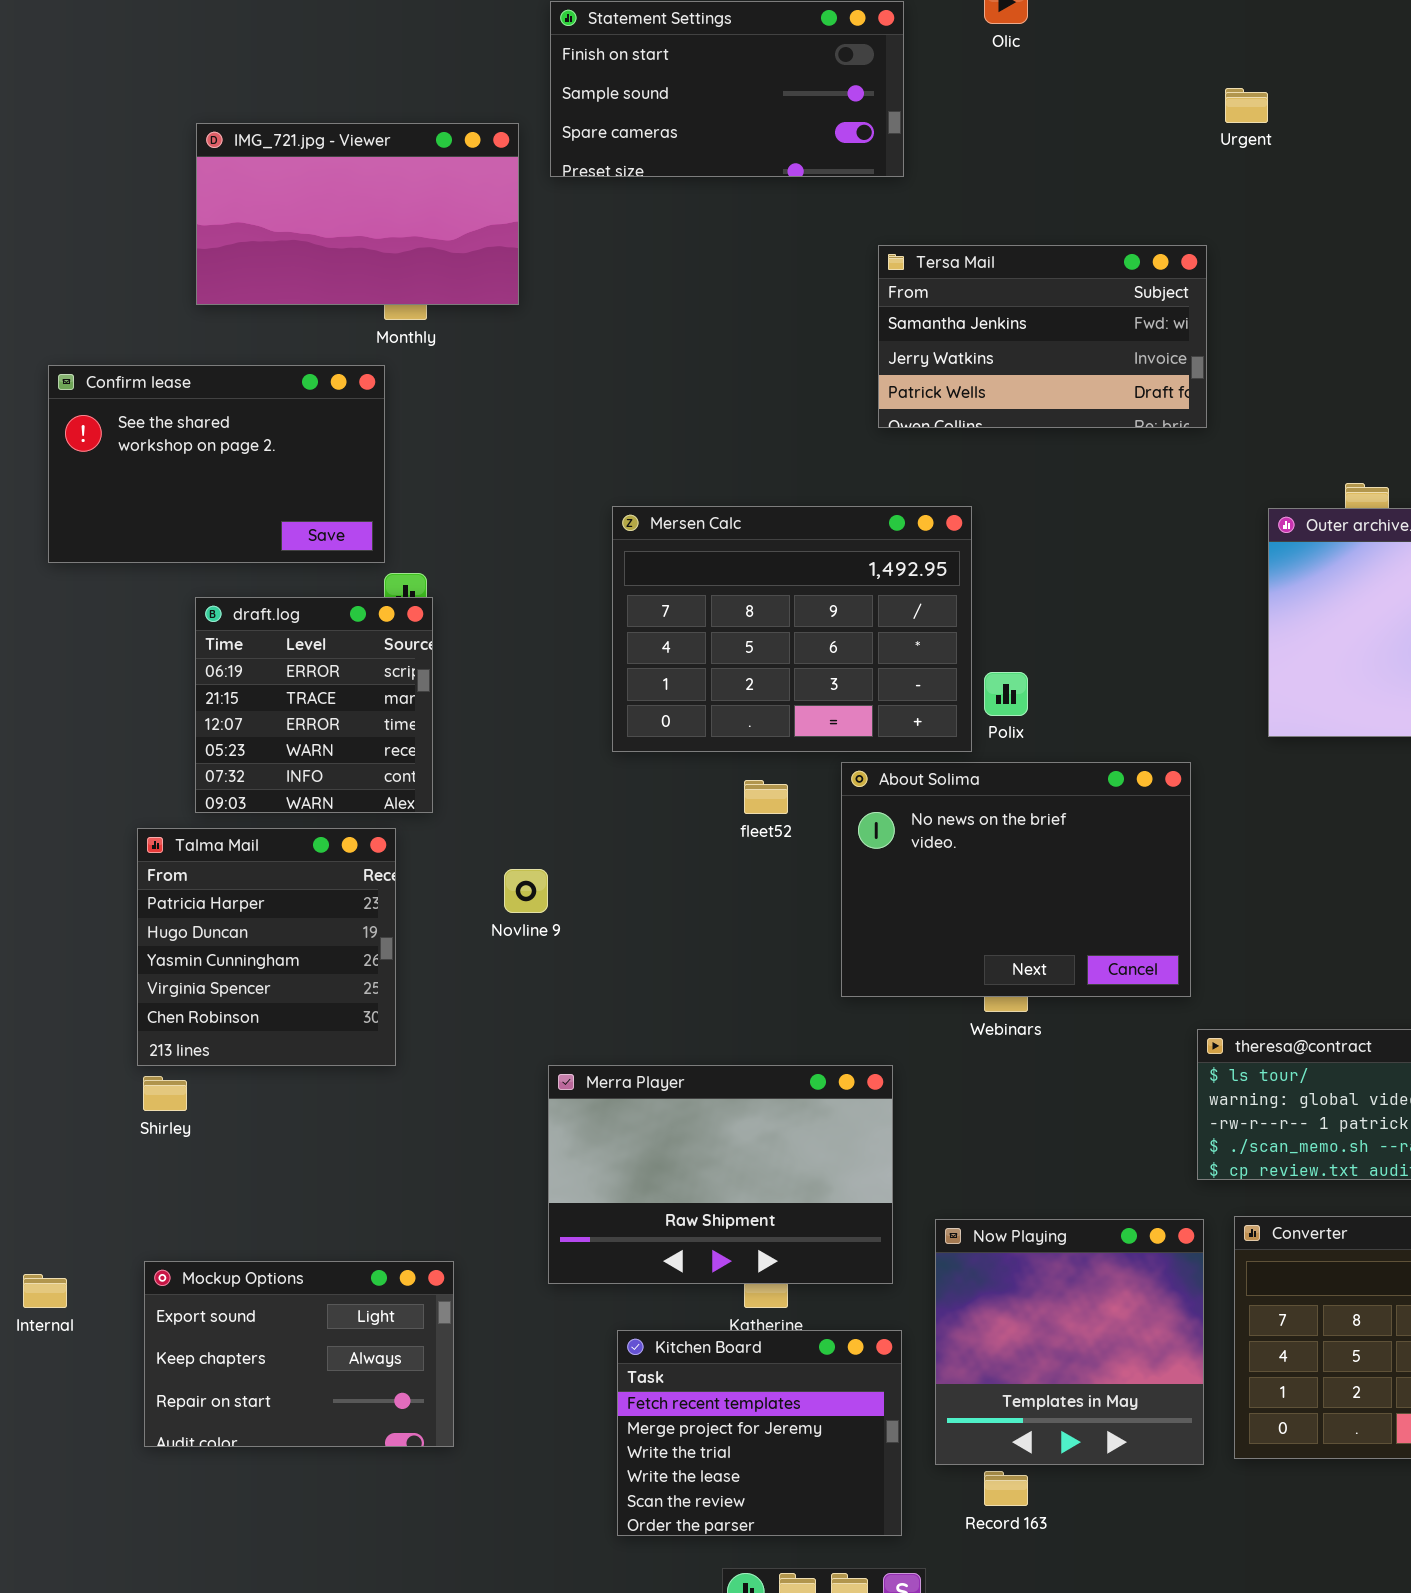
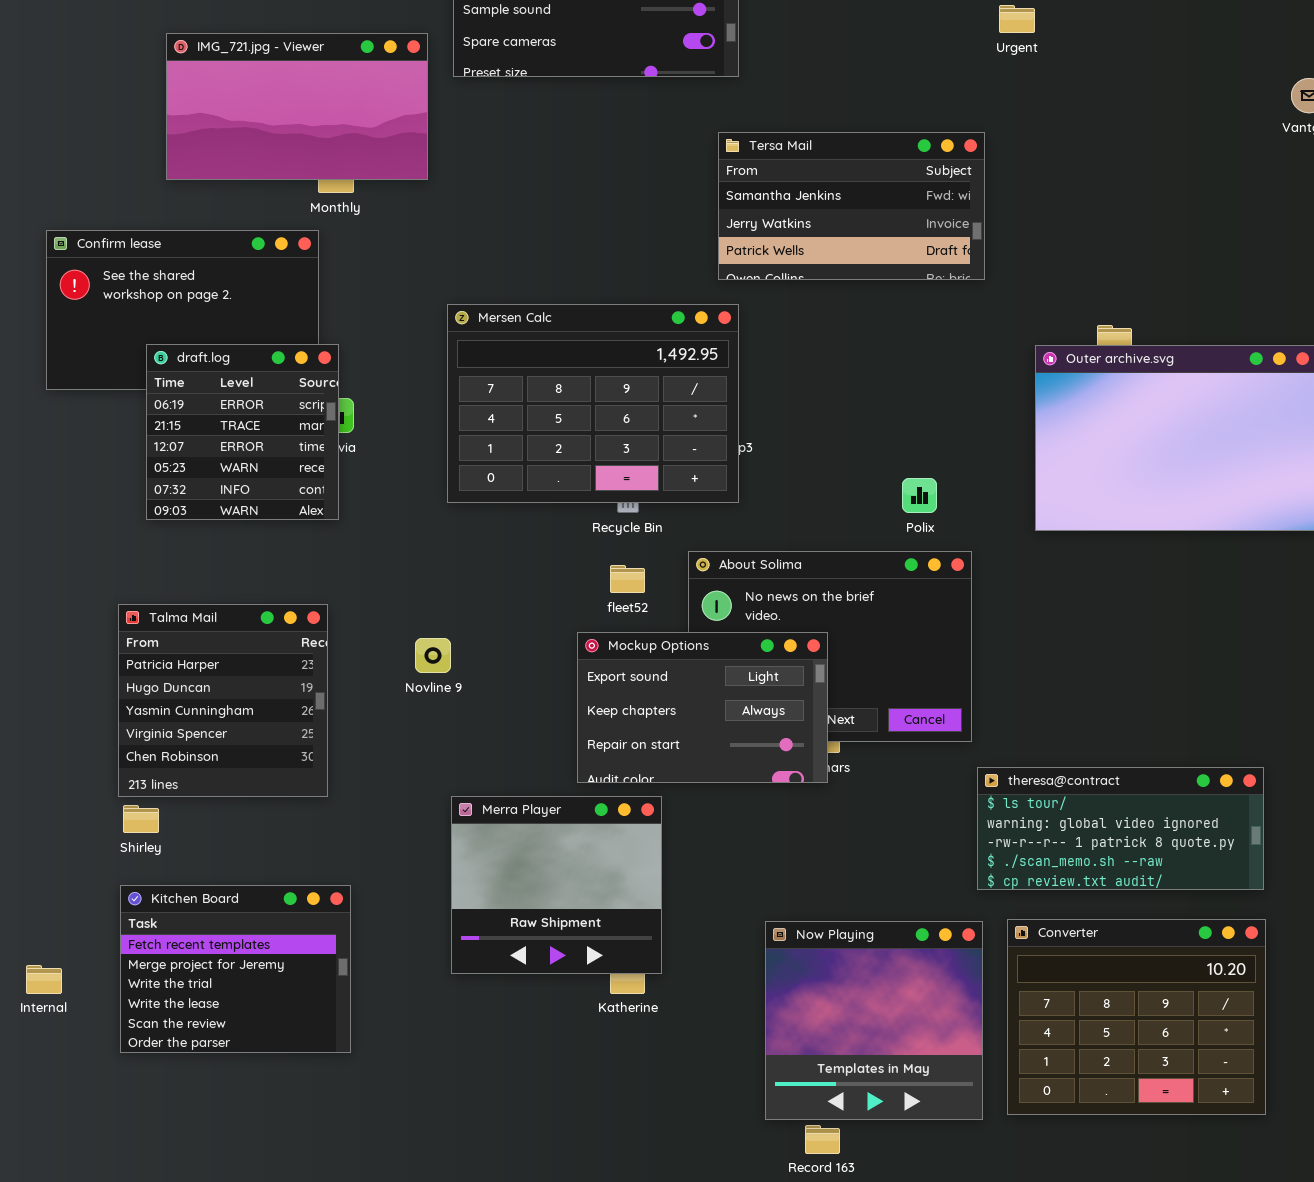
Mersen Calc: [612,506,972,752] -> [447,304,739,503], moved
draft.log: [195,597,433,813] -> [146,344,339,520], moved
Polix: [984,672,1028,716] -> [902,478,937,513], moved
Merra Player: [548,1065,893,1284] -> [451,796,662,974], resized
Mockup Options: [144,1261,454,1447] -> [577,632,828,783], moved
Kitchen Board: [617,1330,902,1536] -> [120,885,351,1053], moved

